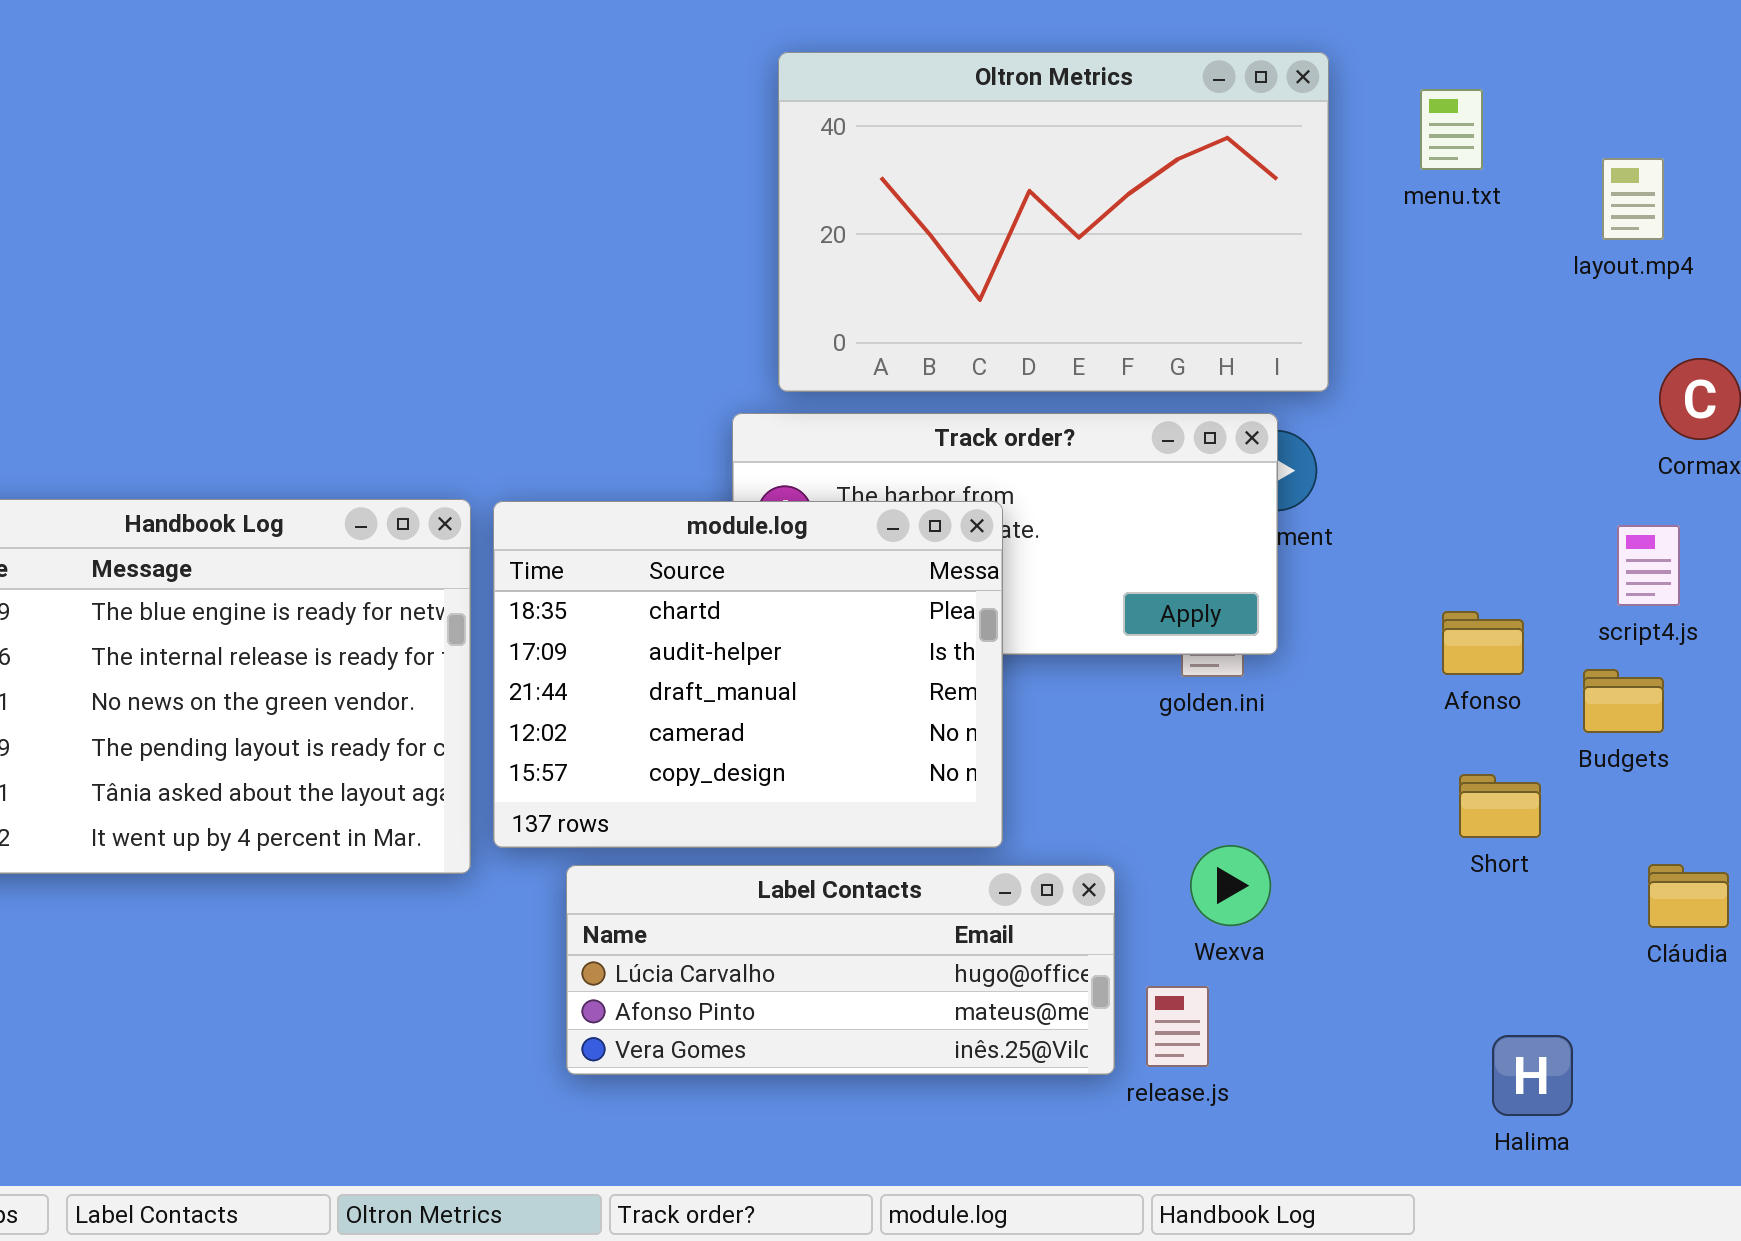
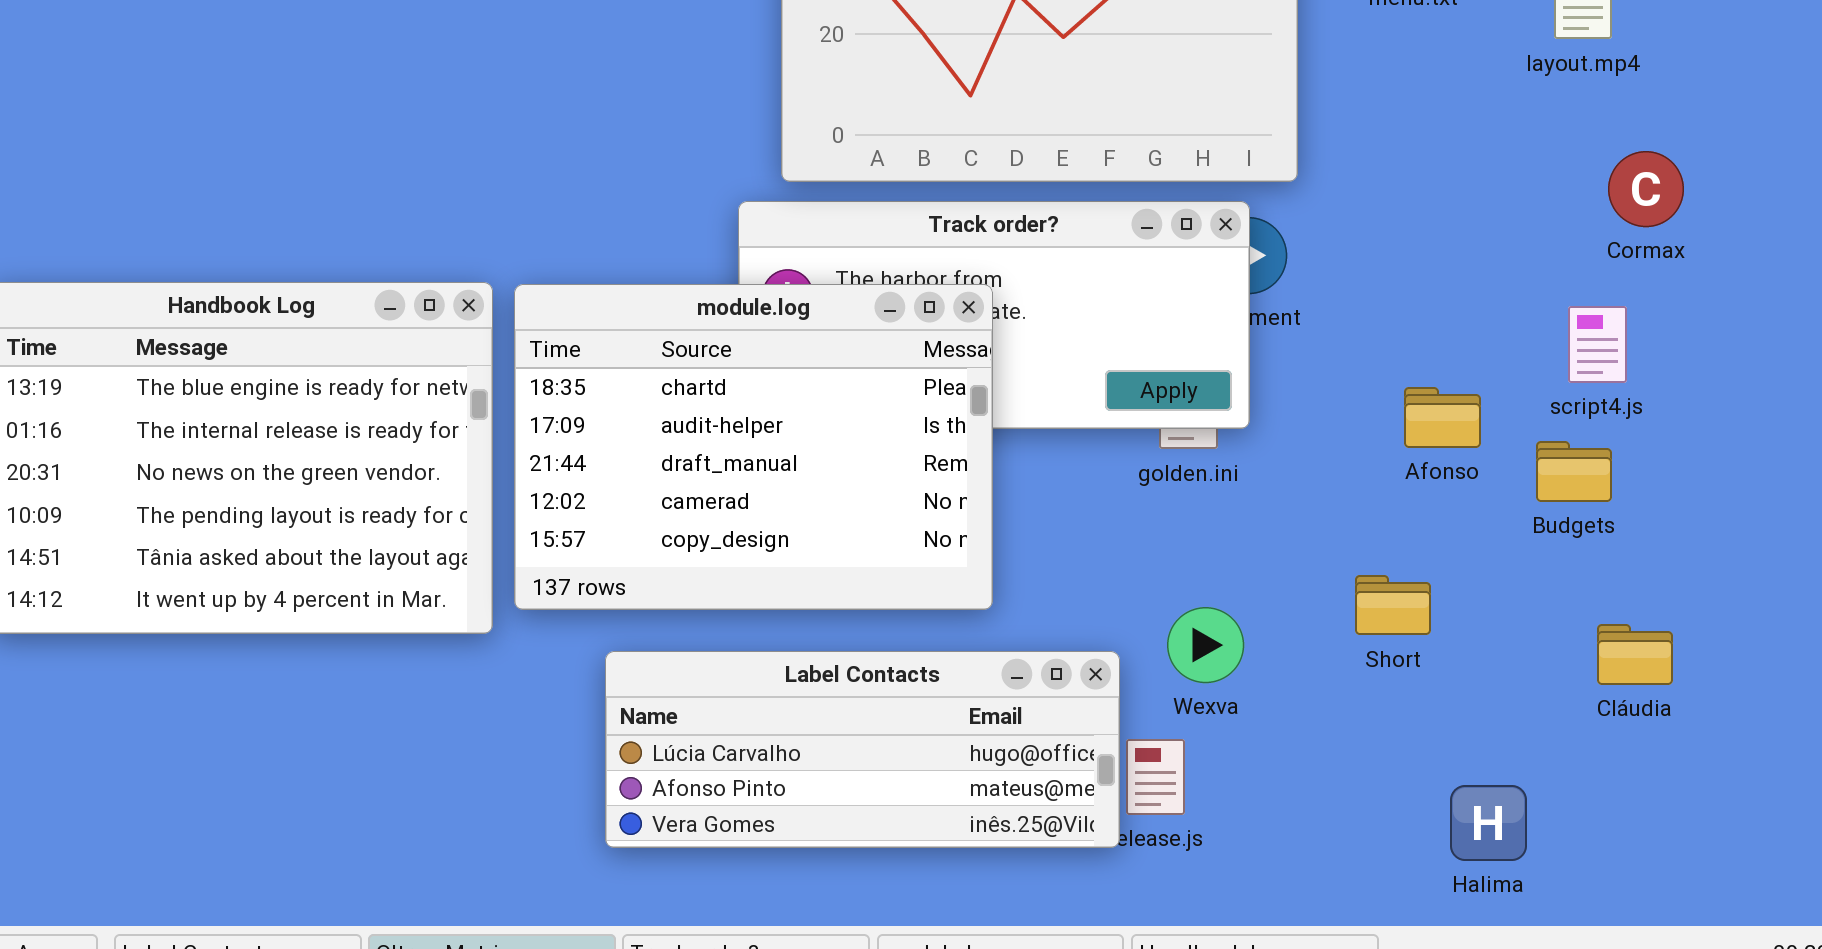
Short: [1459,774,1541,838] -> [1355,575,1431,635], moved
Label Contacts: [566,865,1115,1075] -> [605,651,1120,848], moved

